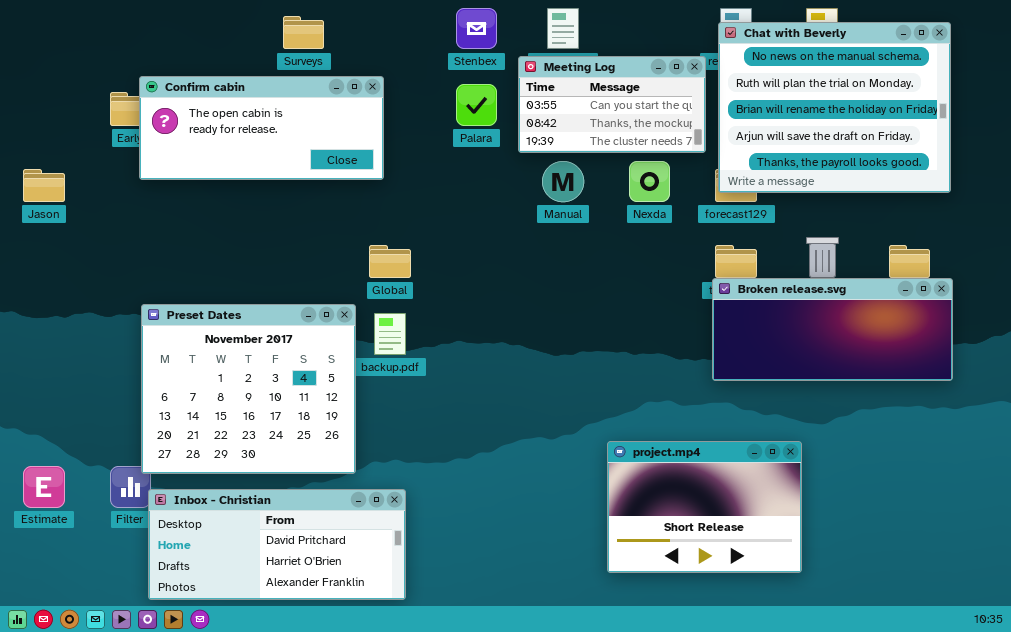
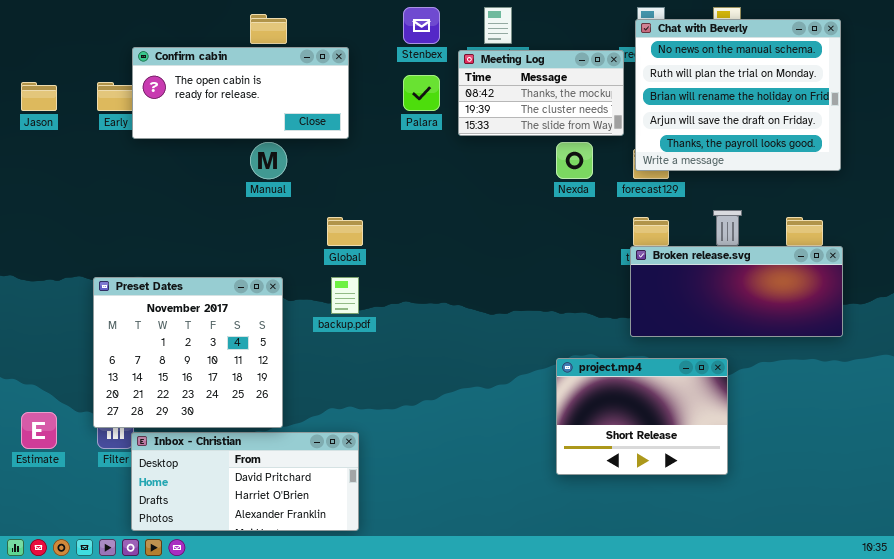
Meeting Log: [518,56,706,153] -> [458,50,624,136], scrolled down 1 row
Confirm cabin: [139,76,384,180] -> [132,47,349,139], moved
Manual: [542,161,584,202] -> [250,142,287,179], moved
Jason: [23,169,65,202] -> [21,82,57,111], moved
Preset Dates: [141,304,356,474] -> [93,277,283,428], moved
project.mp4: [607,441,802,573] -> [556,358,728,475], moved

